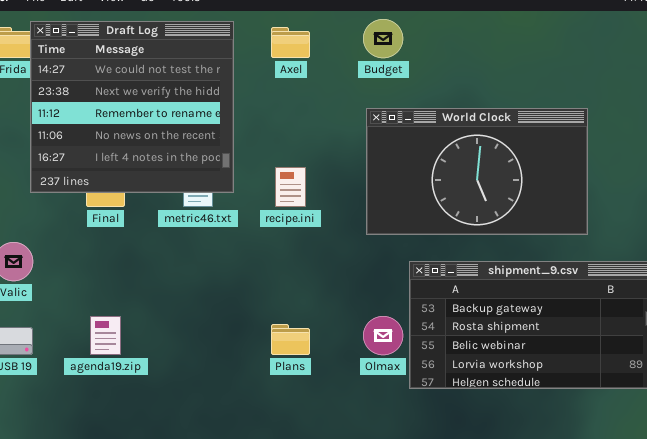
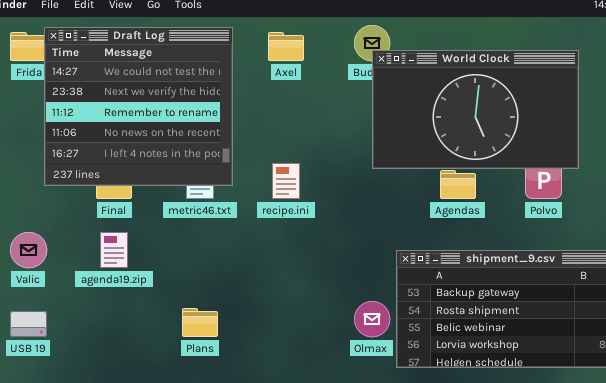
World Clock: [366,108,588,235] -> [372,50,579,169], moved
agenda19.zip: [90,316,121,355] -> [100,232,128,268], moved
Plans: [271,324,310,355] -> [182,308,218,337], moved

